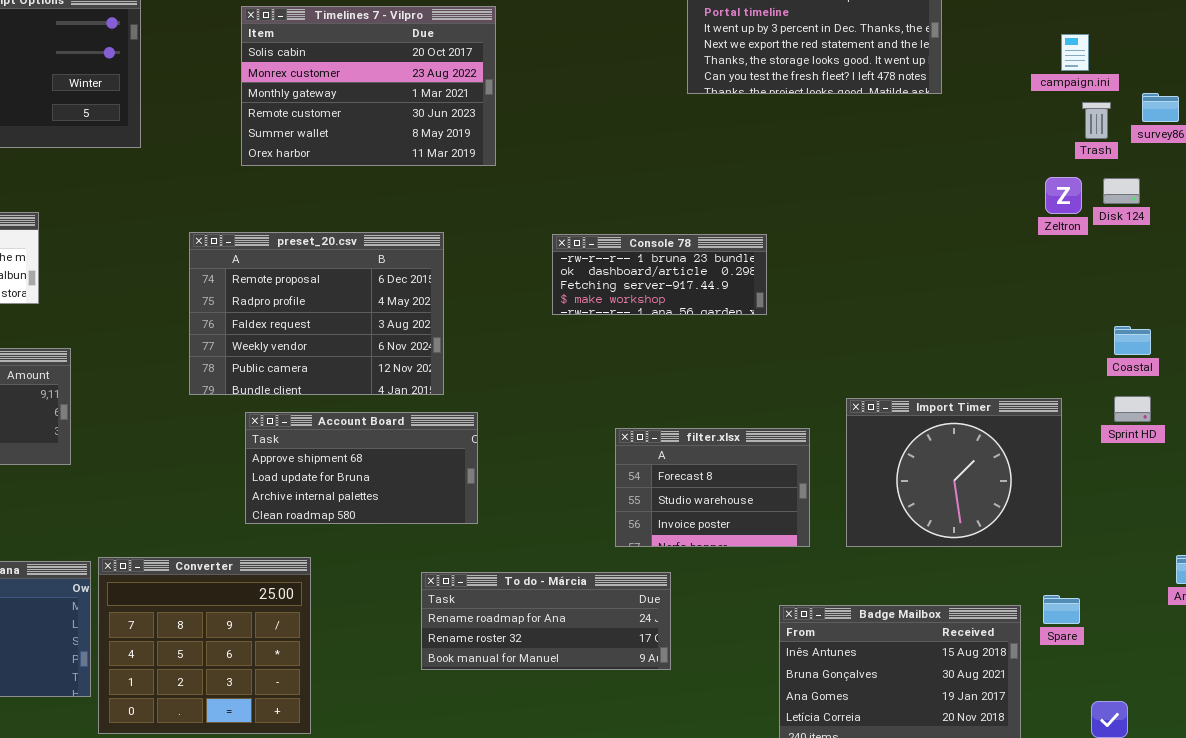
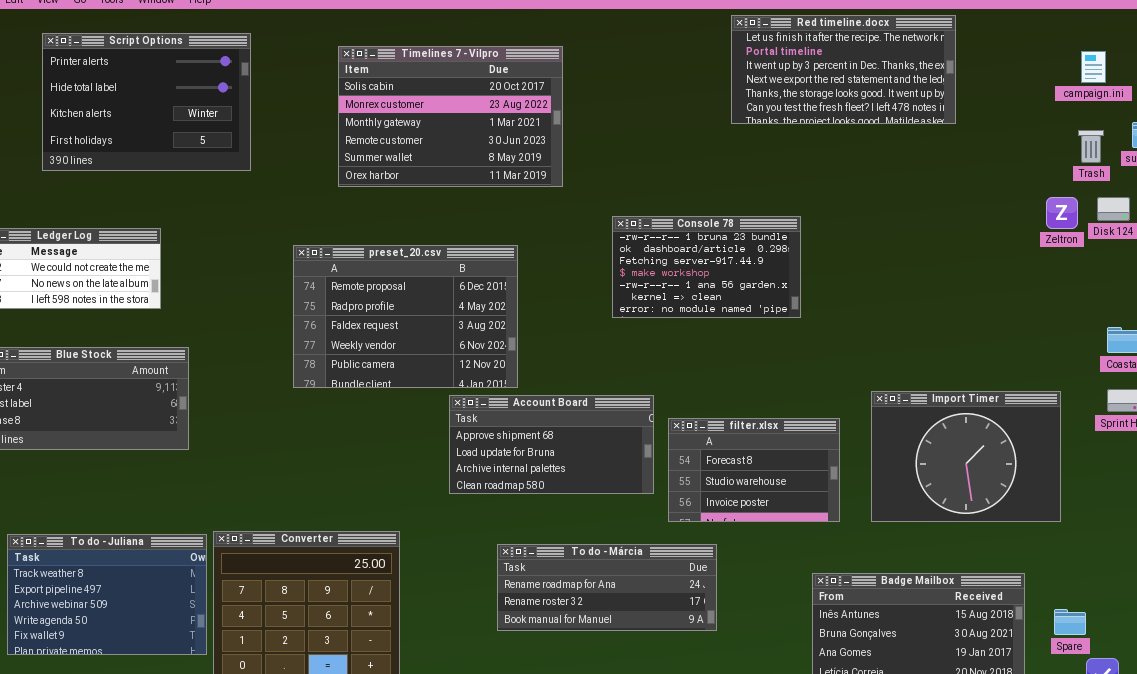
campaign.ini: [1061,34,1089,71] -> [1081,51,1106,83], moved
Console 78: [552,234,767,315] -> [612,216,801,318], resized
Account Board: [245,412,478,524] -> [449,395,654,494], moved
Spare: [1043,595,1080,624] -> [1054,609,1086,635], moved

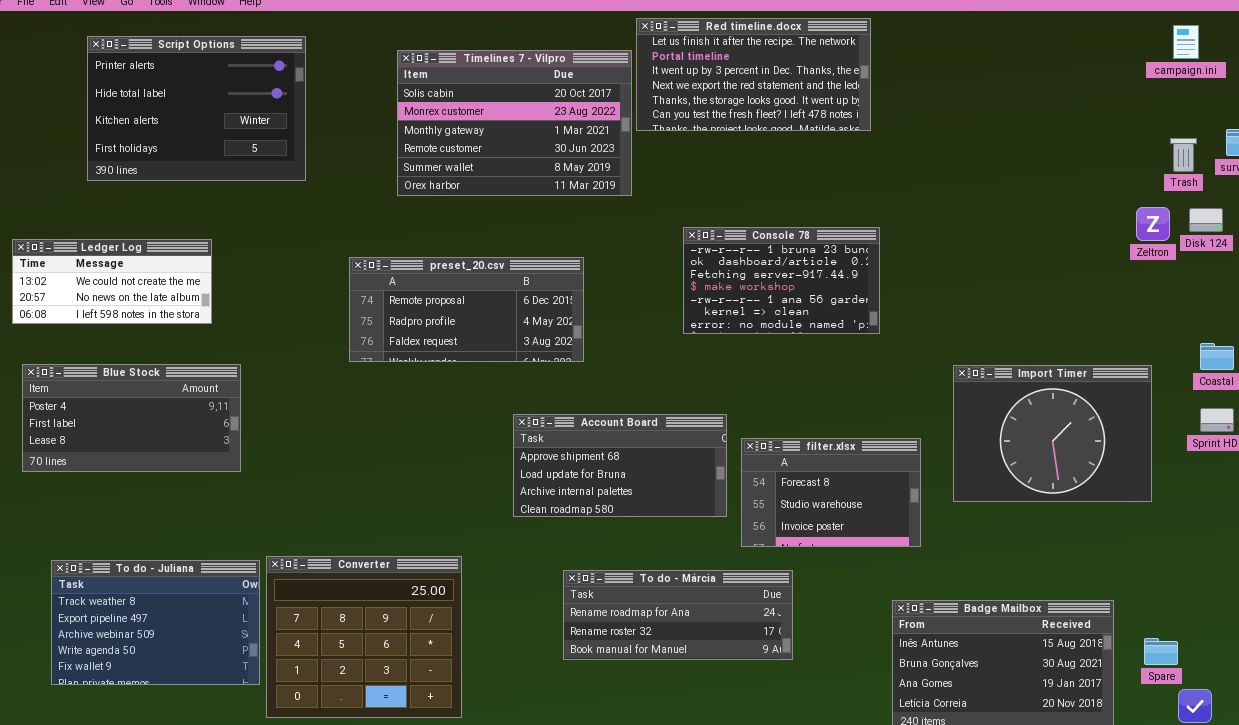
Red timeline.docx: [731,15,956,124] -> [636,18,871,131], moved
campaign.ini: [1081,51,1106,83] -> [1173,25,1199,59], moved
preset_20.csv: [293,245,518,388] -> [349,257,584,362], resized
Import Timer: [871,391,1061,522] -> [953,365,1152,502], moved

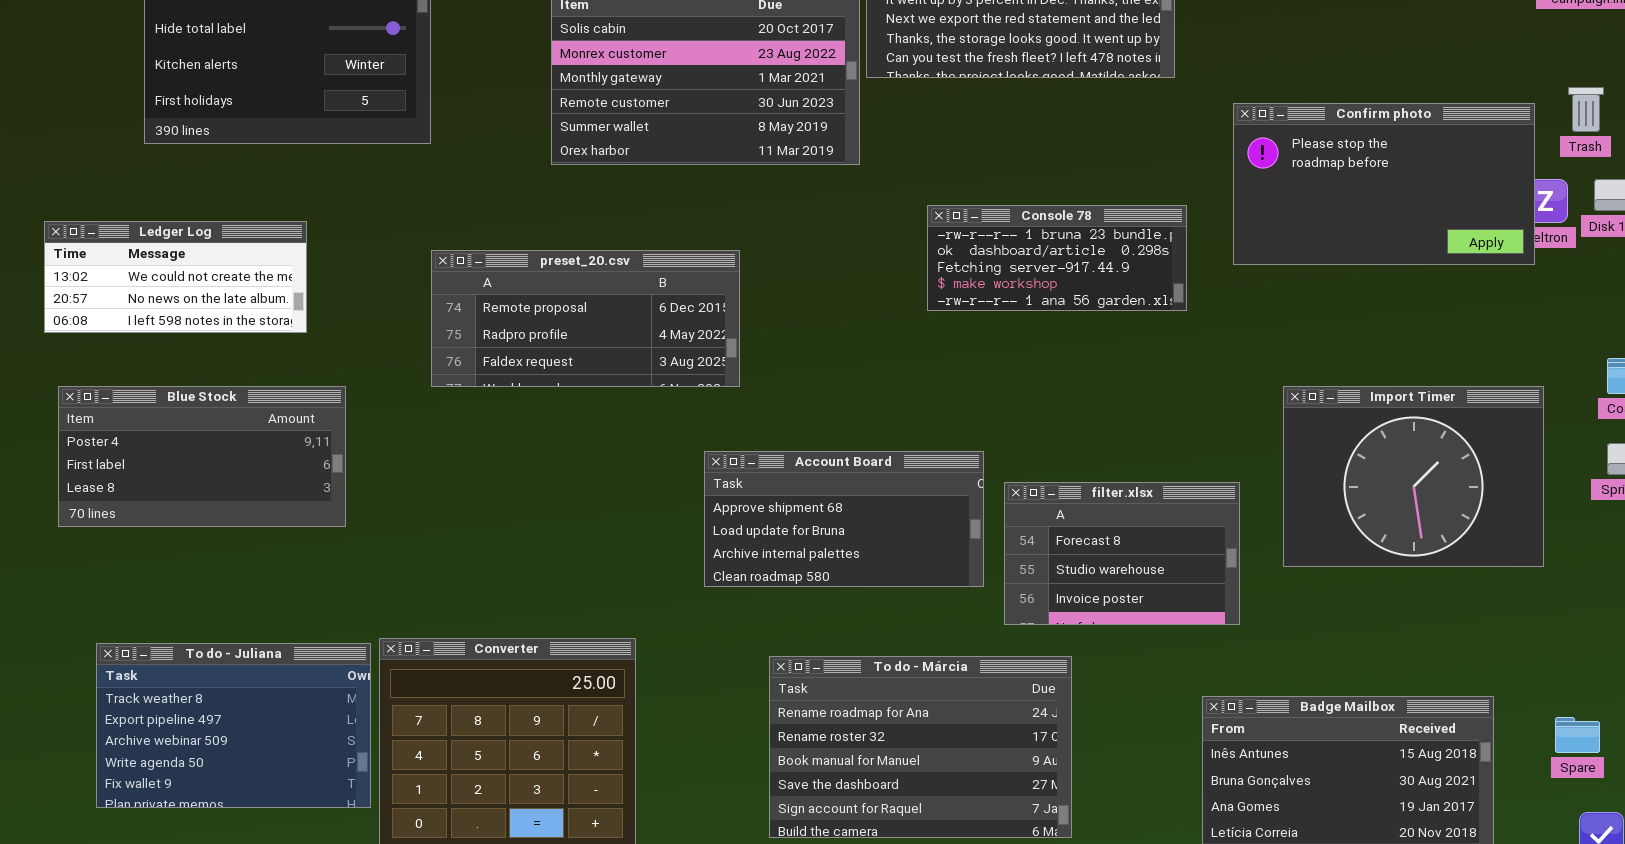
Confirm photo: none -> [1233,103,1535,265], opened
Console 78: [683,227,880,334] -> [927,205,1187,311], resized
preset_20.csv: [349,257,584,362] -> [431,250,740,387], moved
To do - Márcia: [563,570,793,660] -> [769,656,1072,838], resized
Spare: [1144,638,1178,665] -> [1555,717,1600,753], moved

